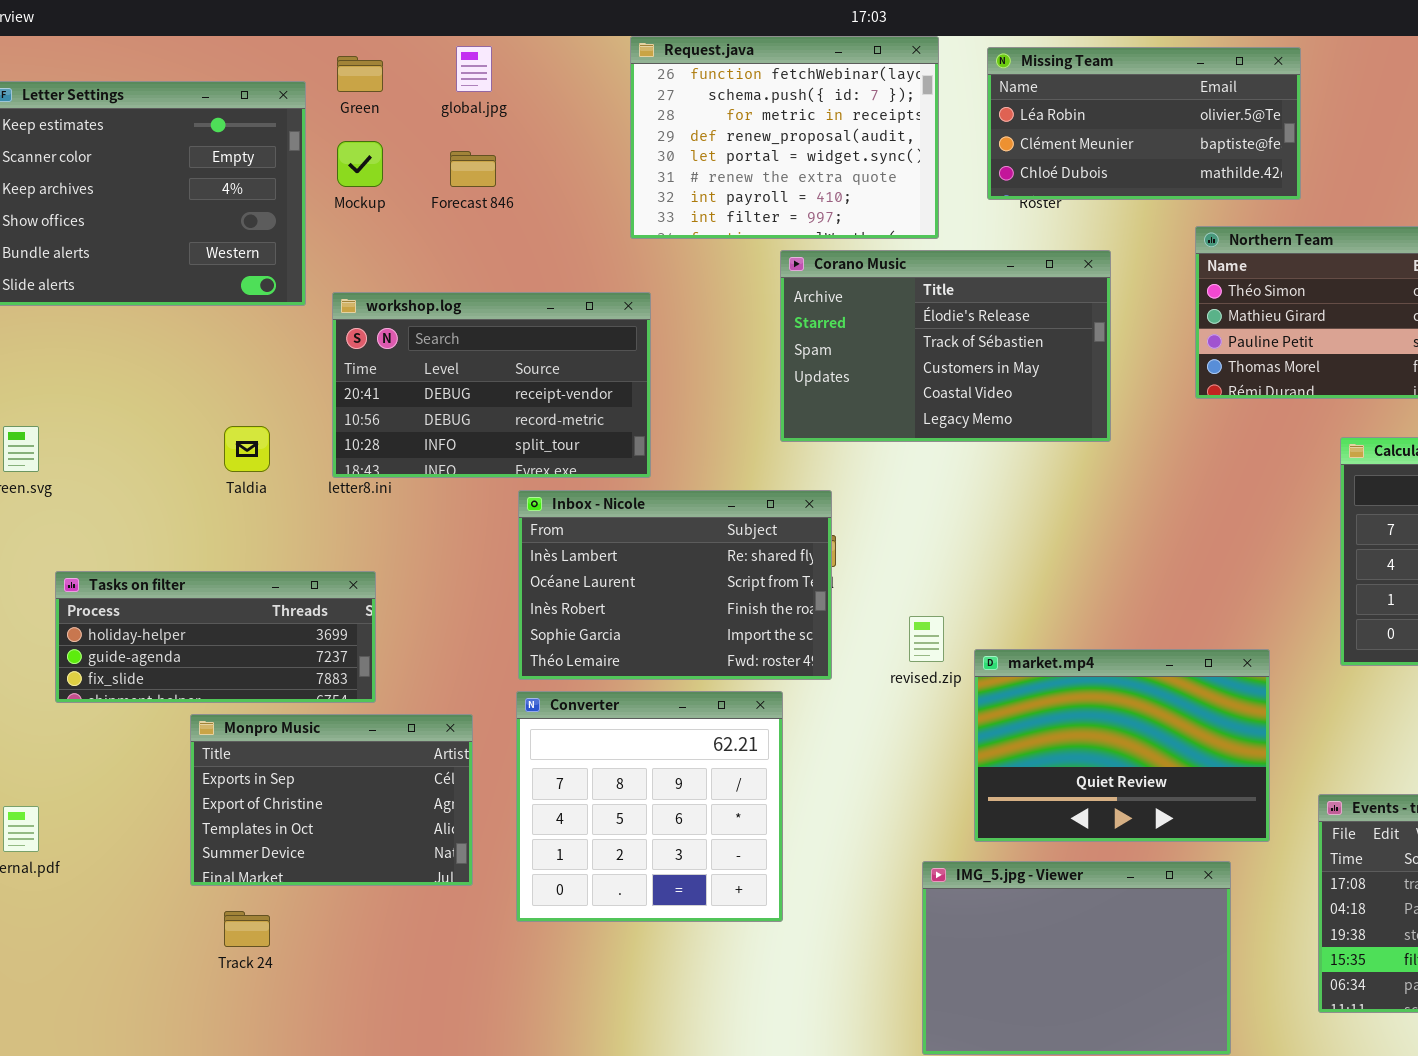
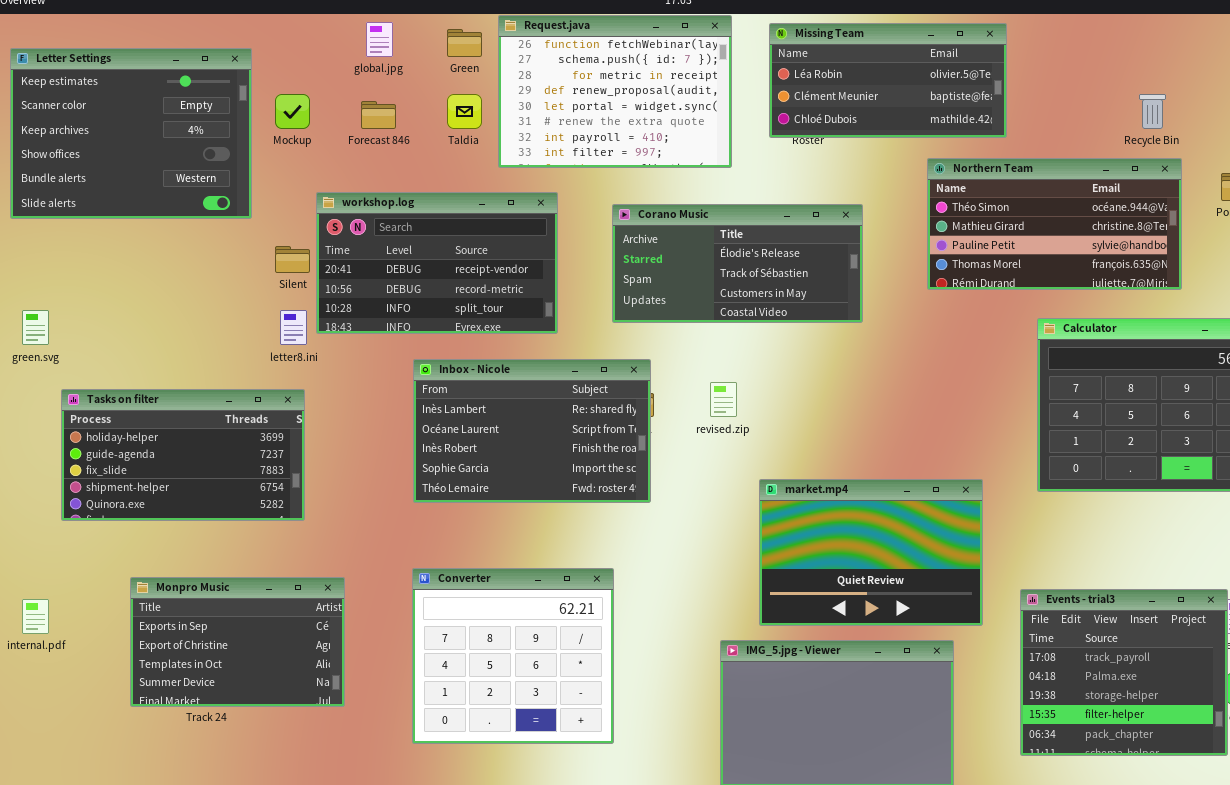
Green: [337,56,383,92] -> [447,29,482,57], moved
Corano Music: [780,250,1111,442] -> [612,204,863,323], resized
workshop.log: [332,292,651,478] -> [316,192,558,334], moved
Taldia: [224,426,270,472] -> [447,94,482,129], moved
Tasks on filter: [55,571,376,703] -> [61,389,305,521], resized
revised.zip: [909,616,944,662] -> [710,382,737,417], moved
Converter: [516,691,783,922] -> [412,568,614,744], moved
Monpro Music: [190,714,473,886] -> [130,577,345,707], moved

